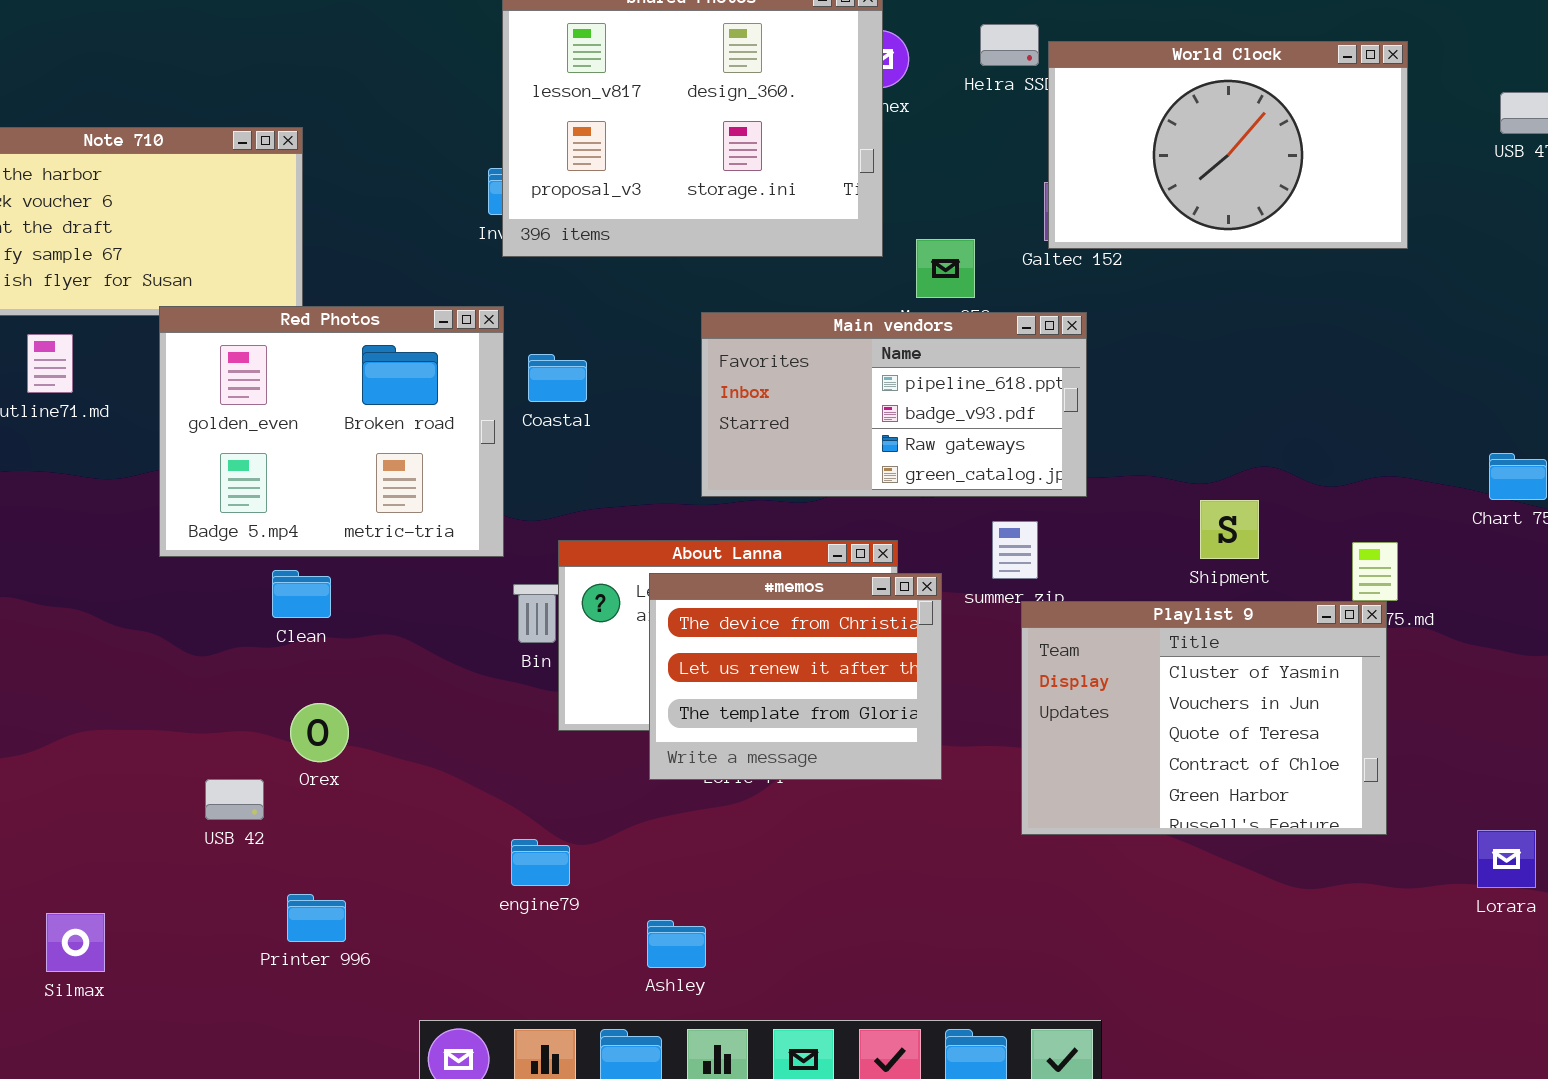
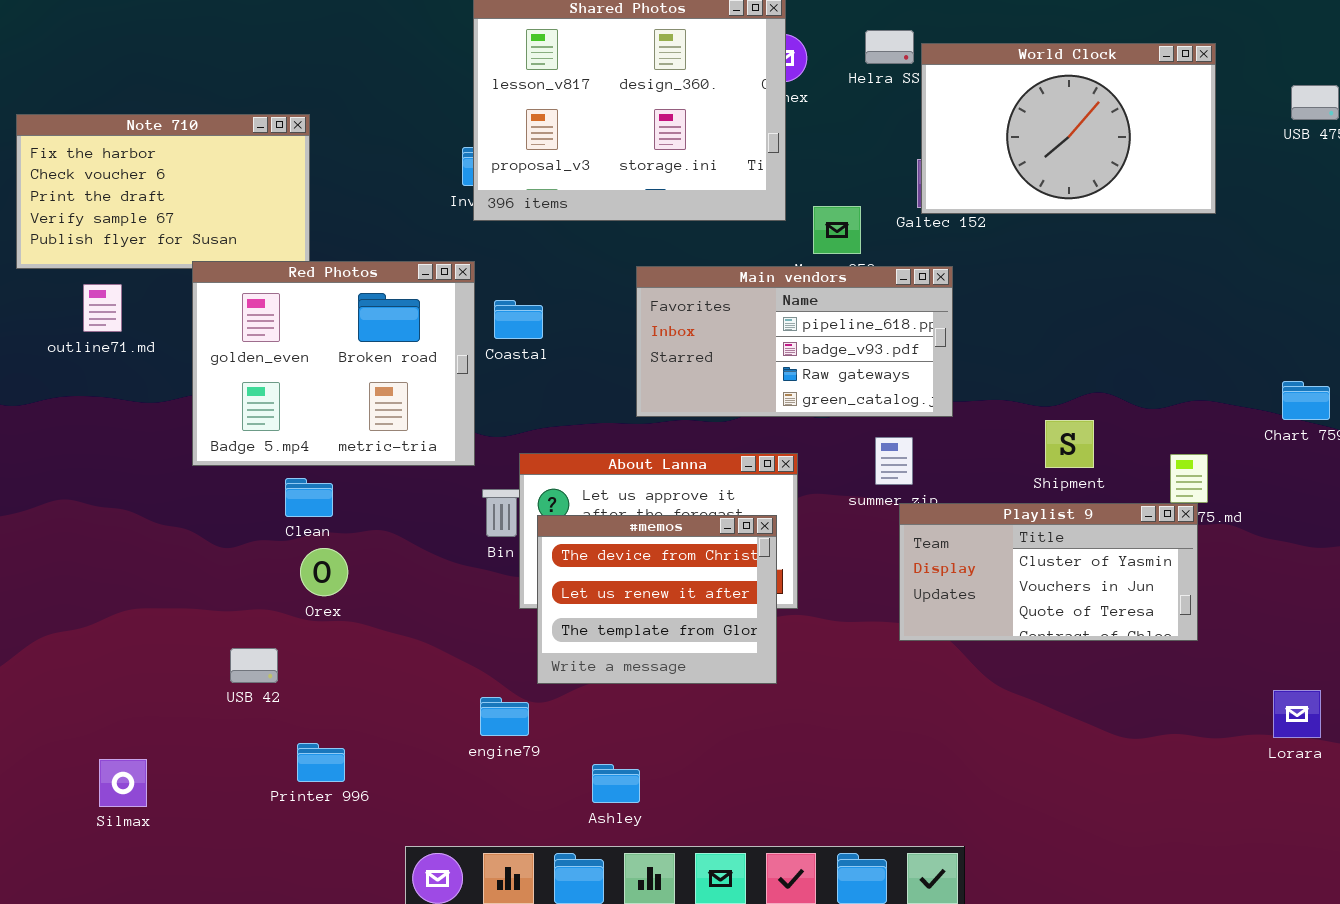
#memos: [649,573,942,780] -> [537,515,777,684], moved
Playlist 9: [1021,601,1387,835] -> [899,503,1198,641], resized
Orex: [290,703,349,762] -> [300,548,348,596], moved

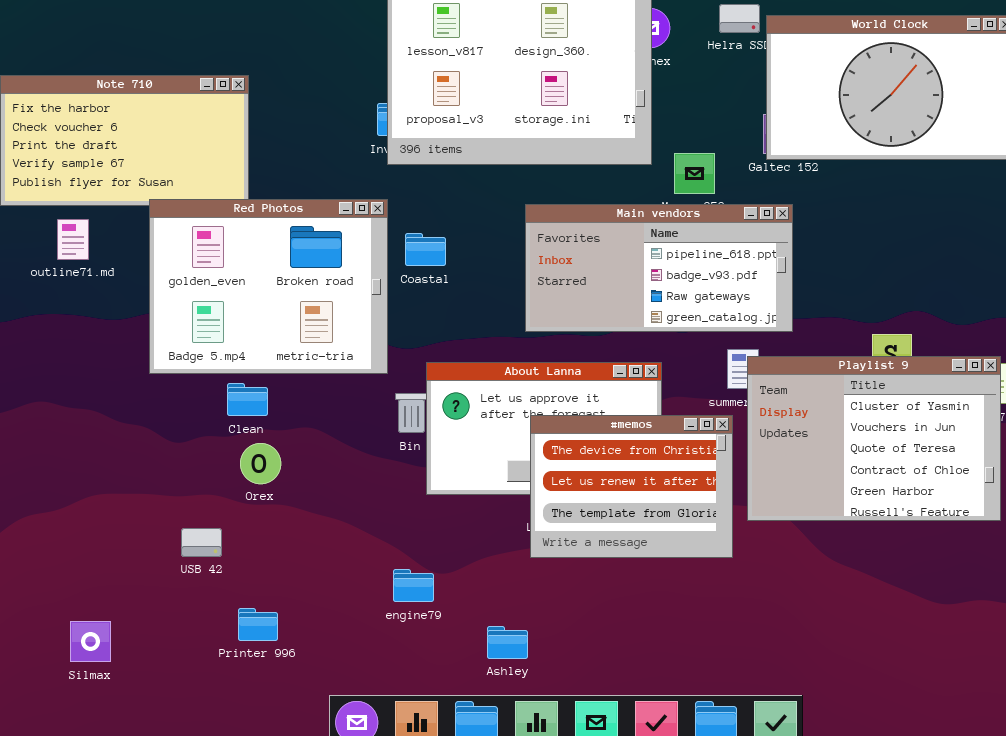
Playlist 9: [899,503,1198,641] -> [747,356,1001,521], resized
#memos: [537,515,777,684] -> [530,415,733,558], moved

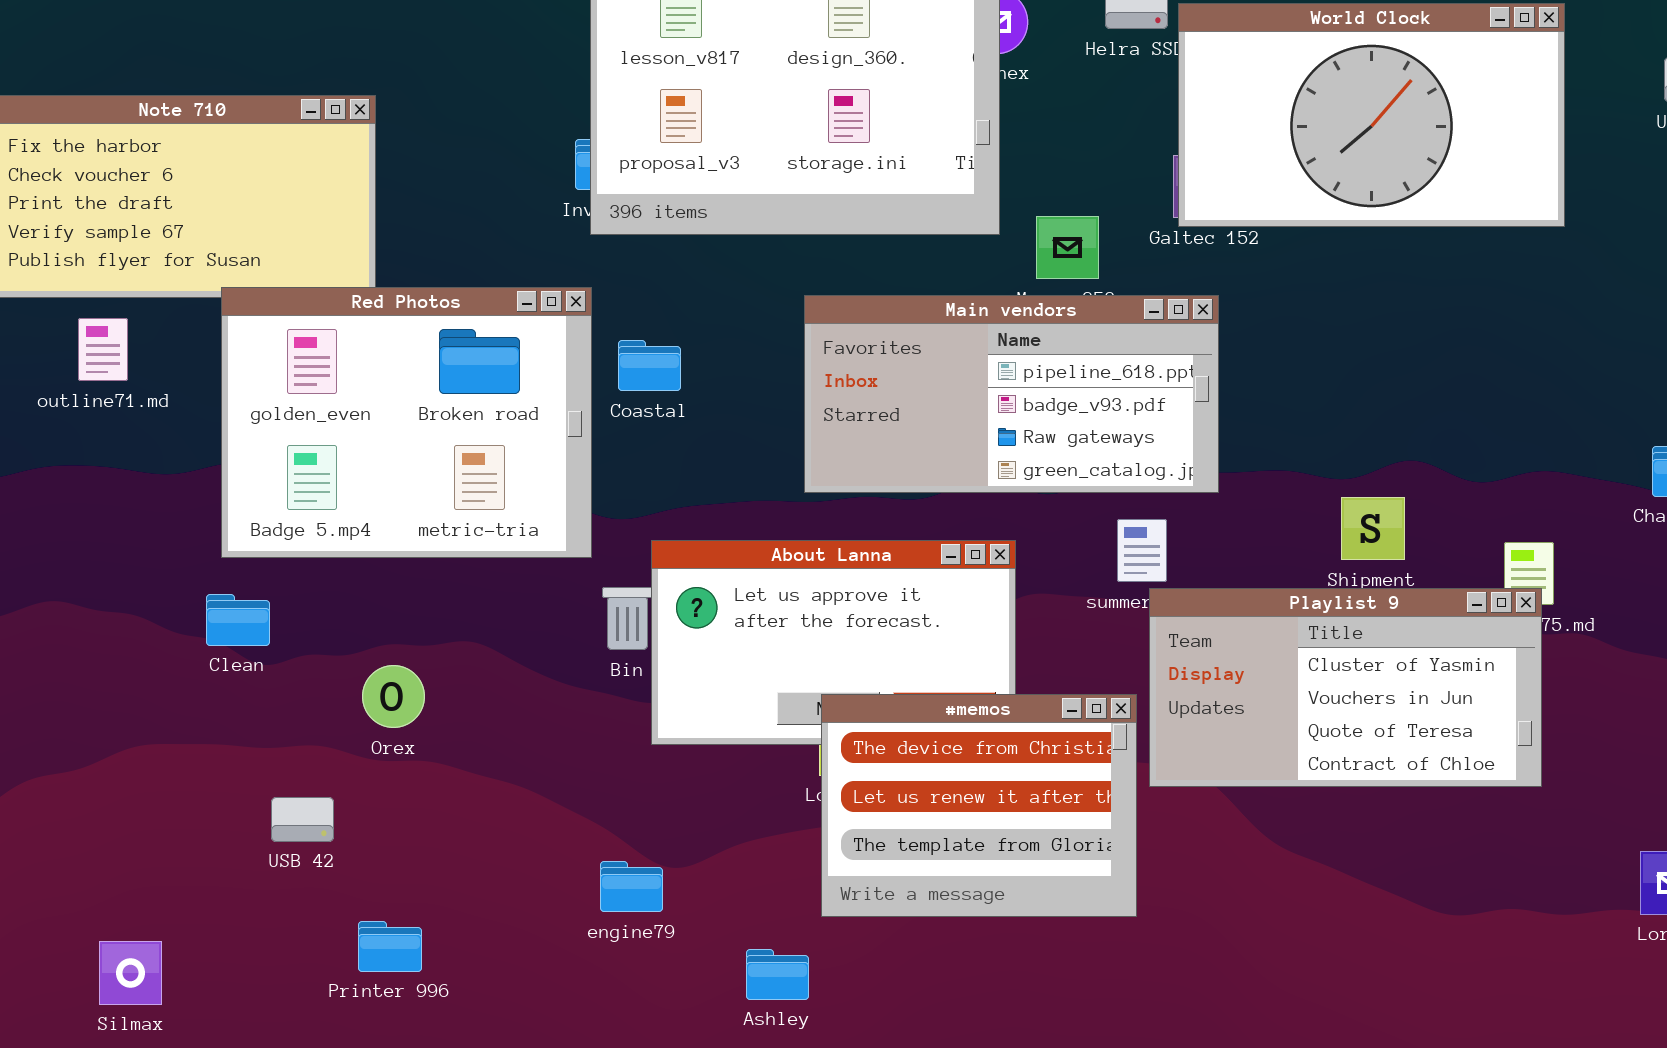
Playlist 9: [747,356,1001,521] -> [1149,588,1542,787], resized
Clean: [227,383,268,416] -> [206,594,270,646], moved
#memos: [530,415,733,558] -> [821,694,1137,917], moved

